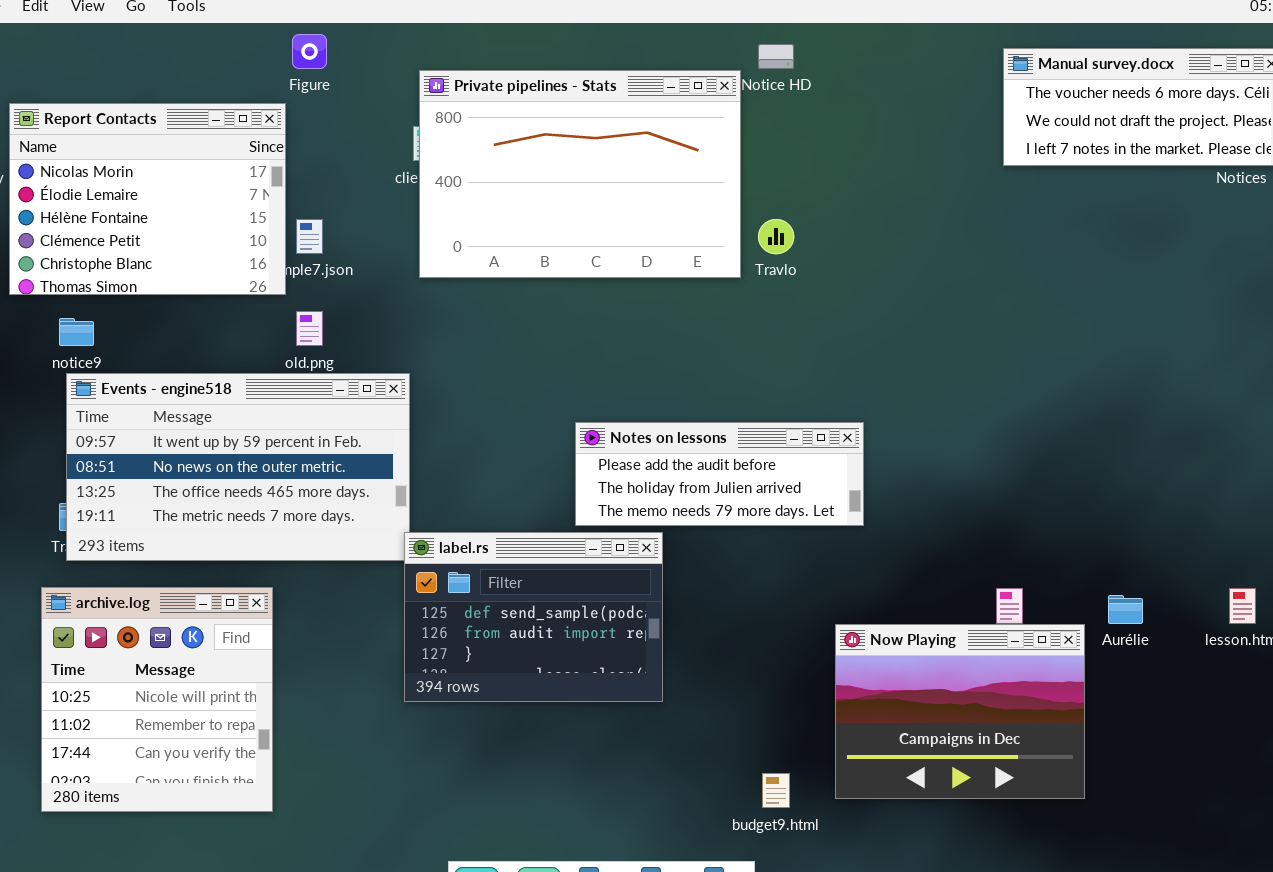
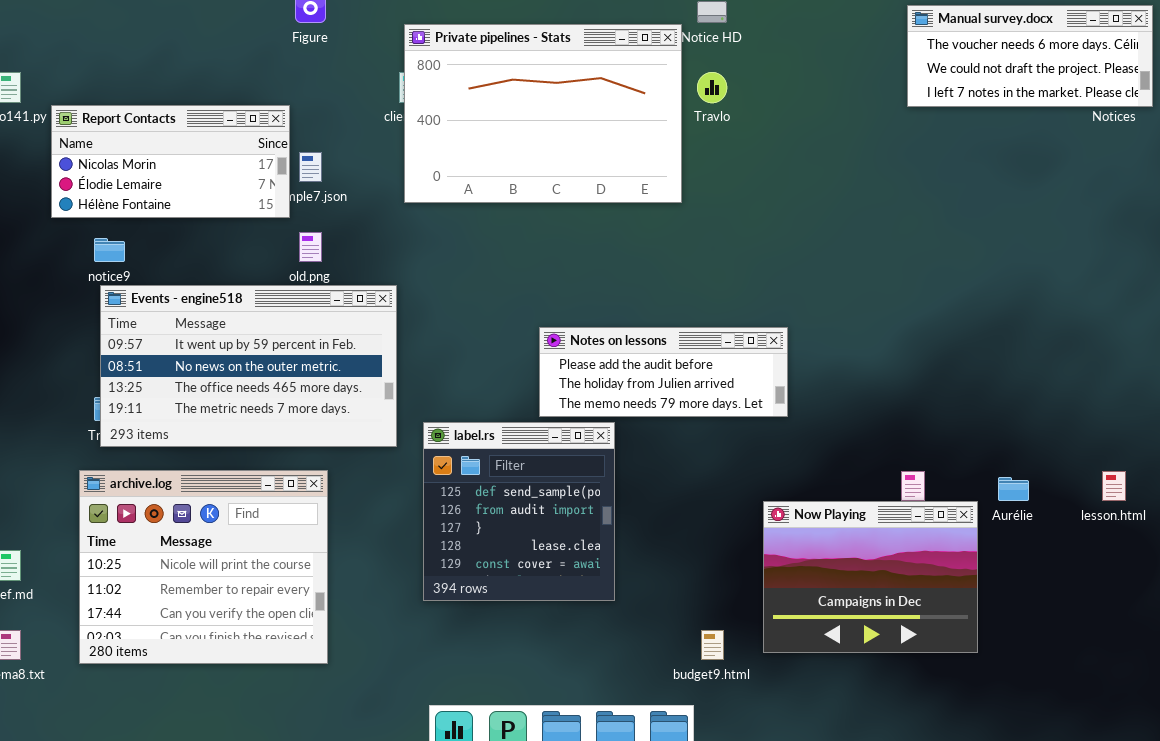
Report Contacts: [9,103,286,295] -> [51,105,290,218], resized
Travlo: [758,219,794,254] -> [697,72,727,103], moved
label.rs: [404,532,663,702] -> [423,422,615,601], resized
archive.log: [41,587,273,812] -> [79,470,328,664], resized

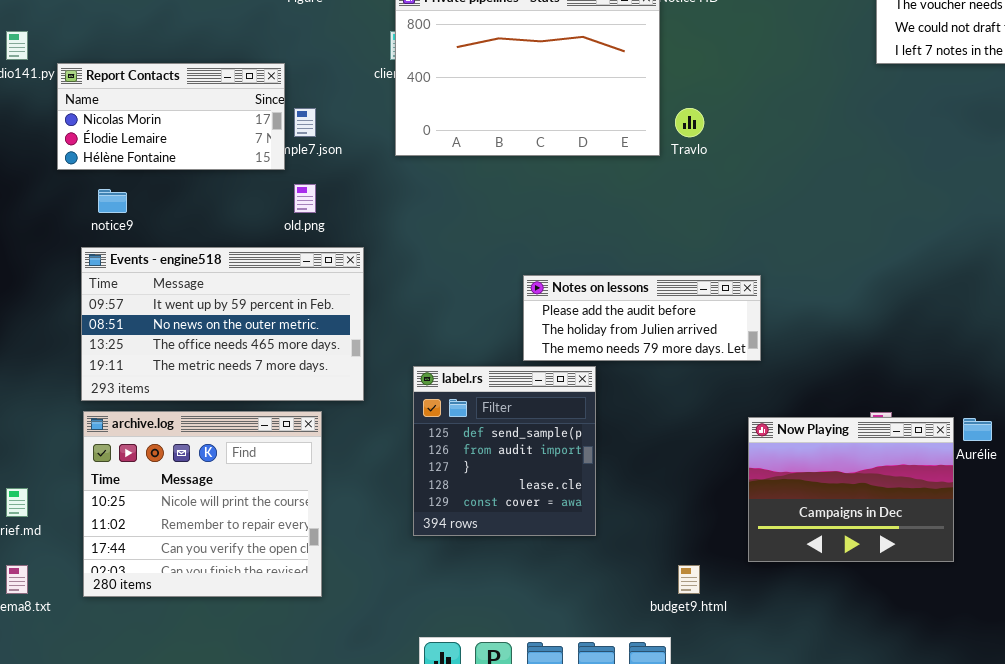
Travlo: [697,72,727,103] -> [675,108,704,137], moved
Events - engine518: [100,285,397,447] -> [81,247,364,401], moved
Now Playing: [763,501,978,653] -> [748,417,954,562], moved

